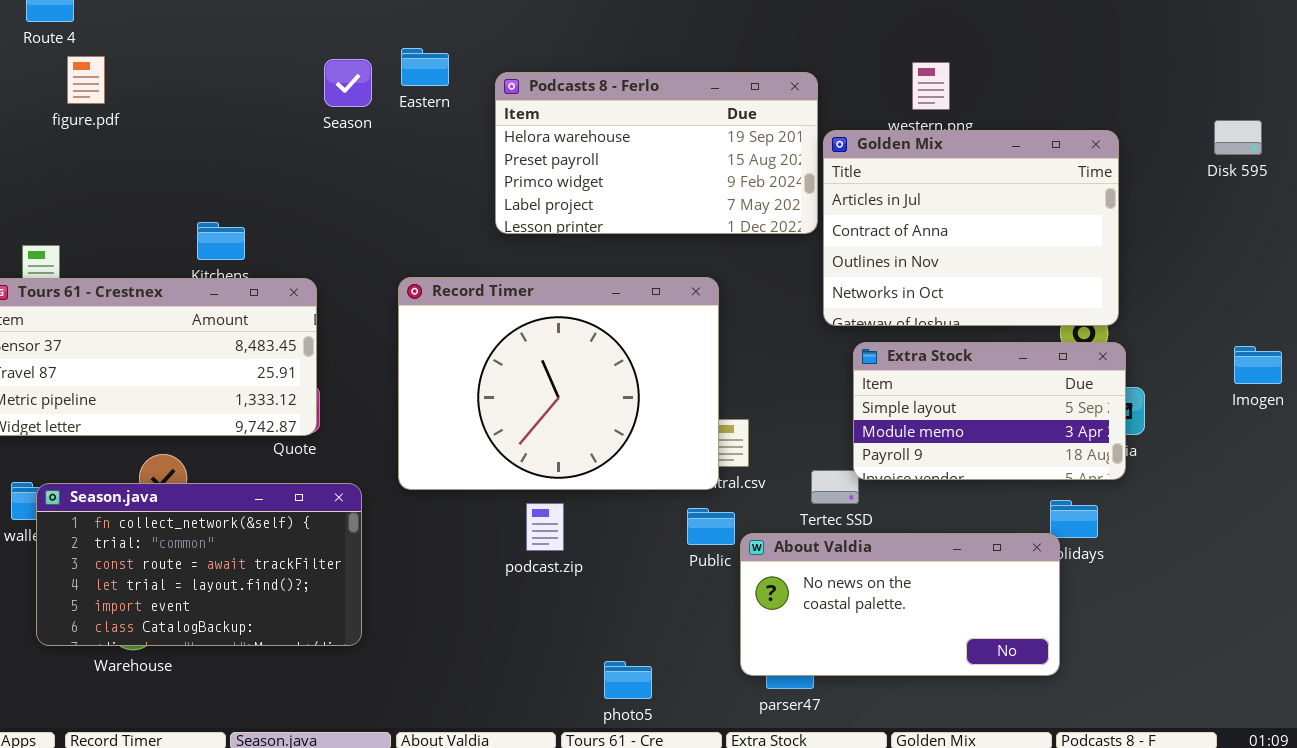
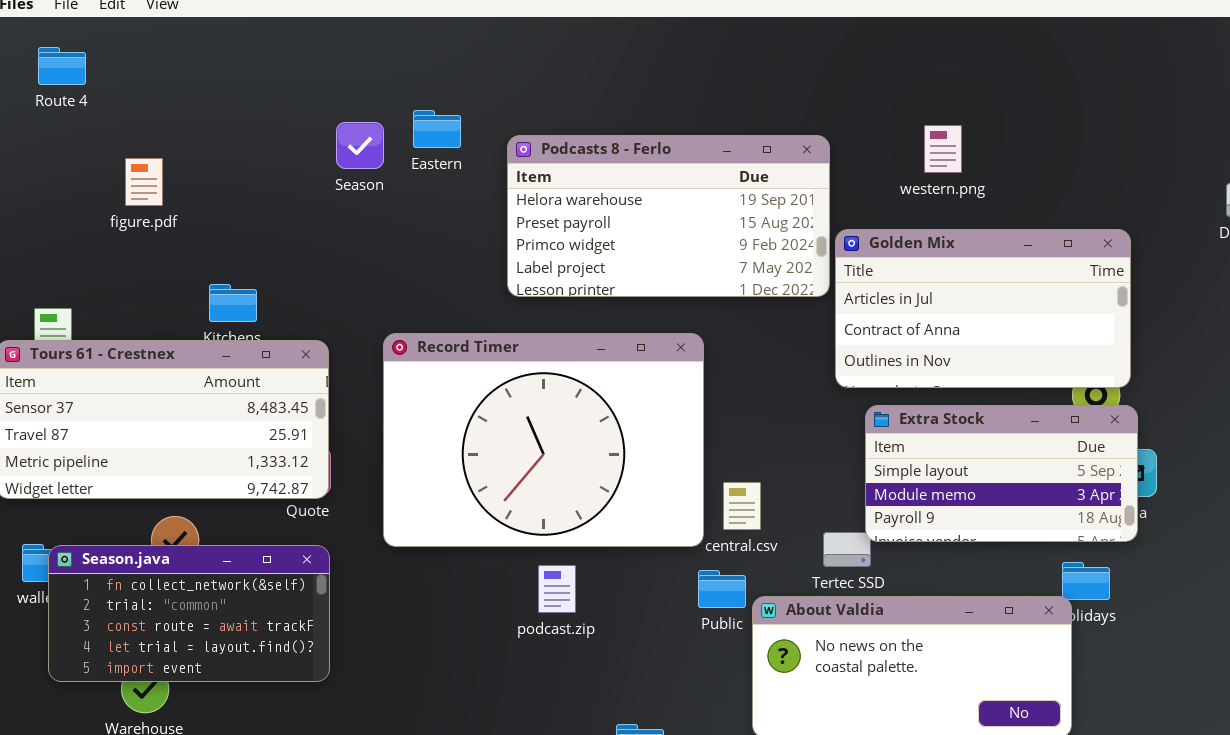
figure.pdf: [67,56,105,104] -> [125,158,163,206], moved
Golden Mix: [823,130,1119,326] -> [835,229,1131,388], resized
Record Timer: [398,277,719,490] -> [383,333,704,547], moved
Season.java: [36,483,362,646] -> [48,545,330,682], resized

